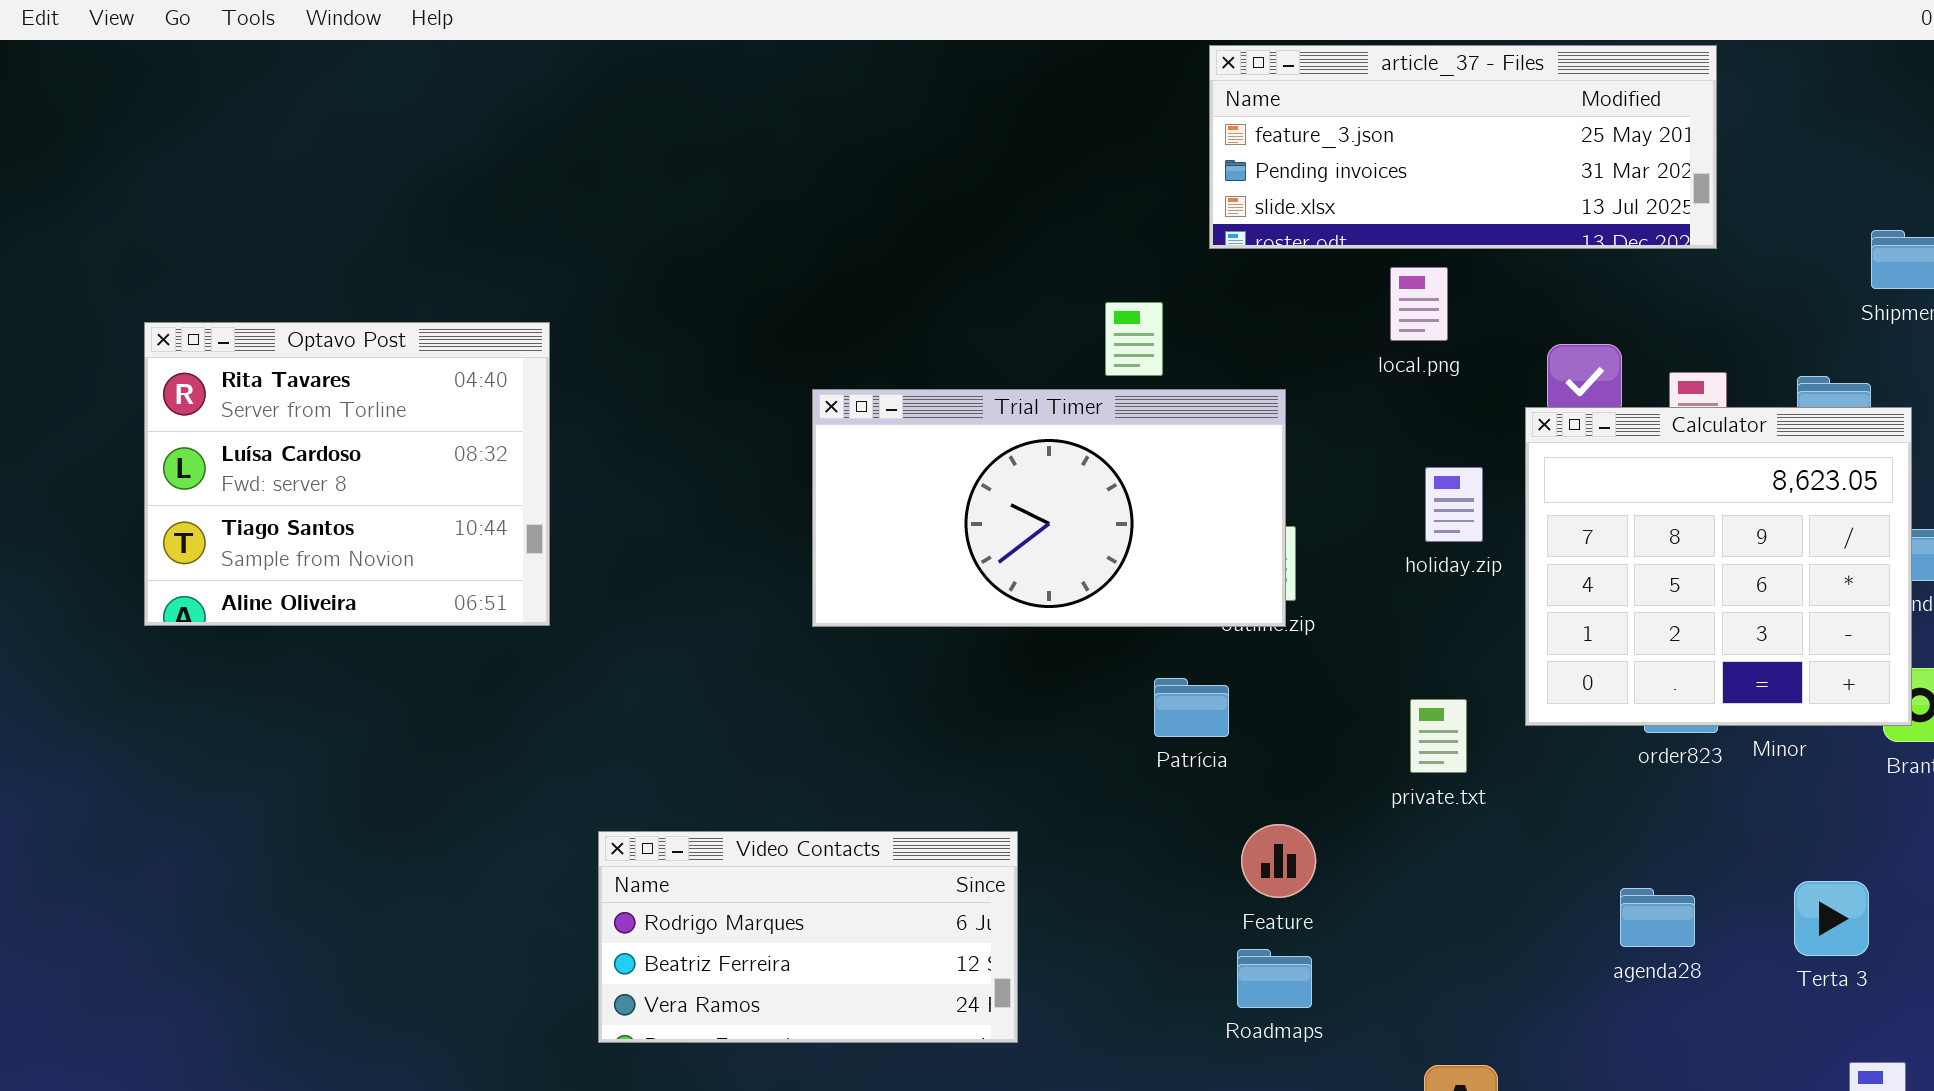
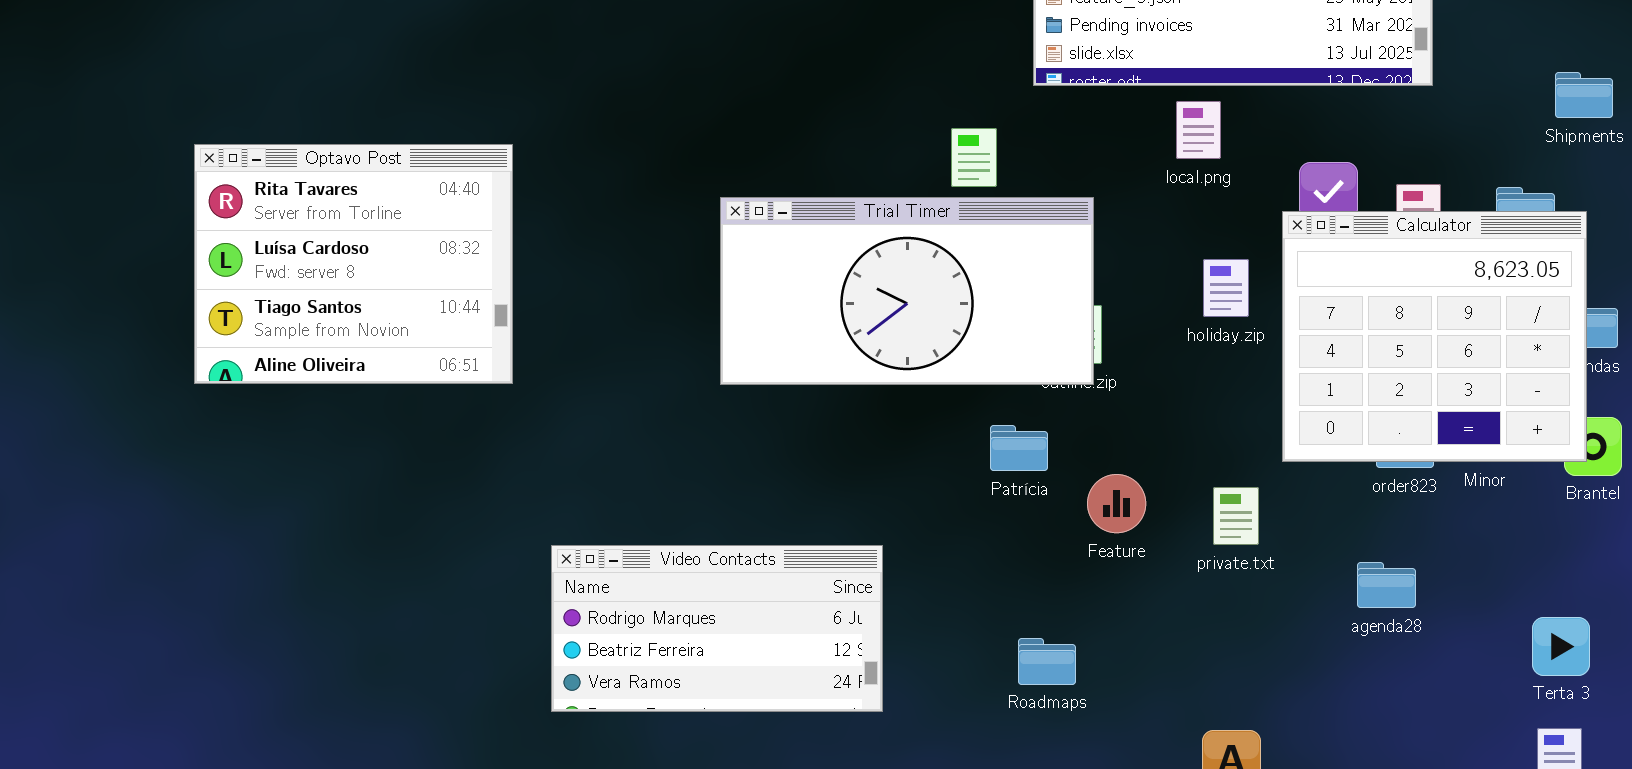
private.txt: [1410,699,1467,773] -> [1213,487,1259,545], moved
Feature: [1241,824,1316,898] -> [1087,474,1146,533], moved
Terta 3: [1794,881,1869,956] -> [1532,617,1590,676], moved
agenda28: [1620,888,1695,947] -> [1357,562,1416,608], moved
Roadmaps: [1237,949,1312,1008] -> [1018,638,1076,685], moved

